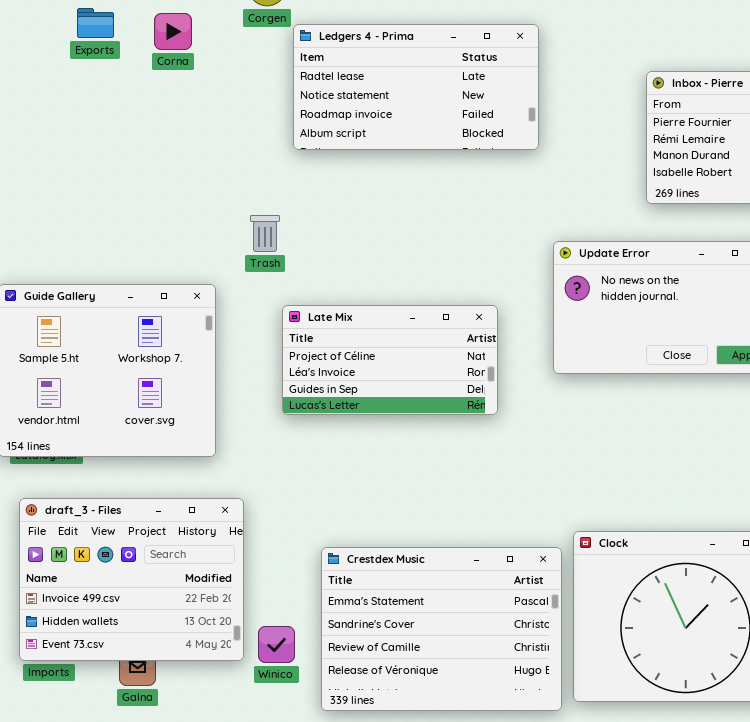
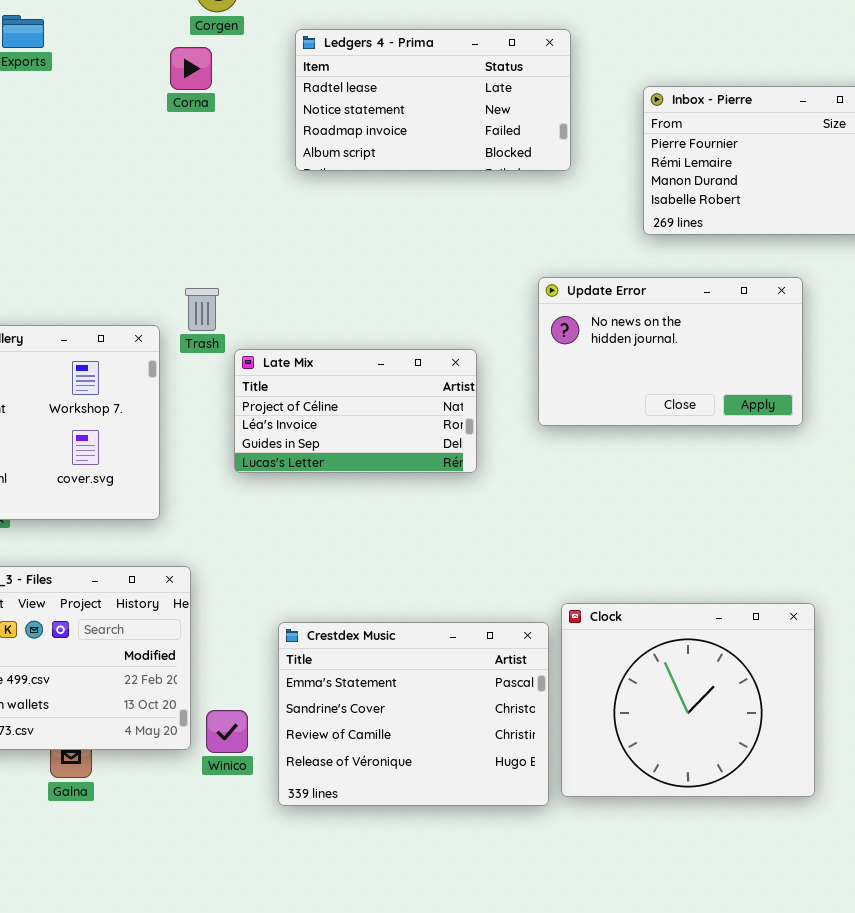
Corna: [154,13,192,50] -> [170,47,212,90], moved
Ledgers 4 - Prima: [293,24,539,150] -> [295,29,571,171], moved
Trash: [250,215,280,252] -> [185,288,219,331], moved

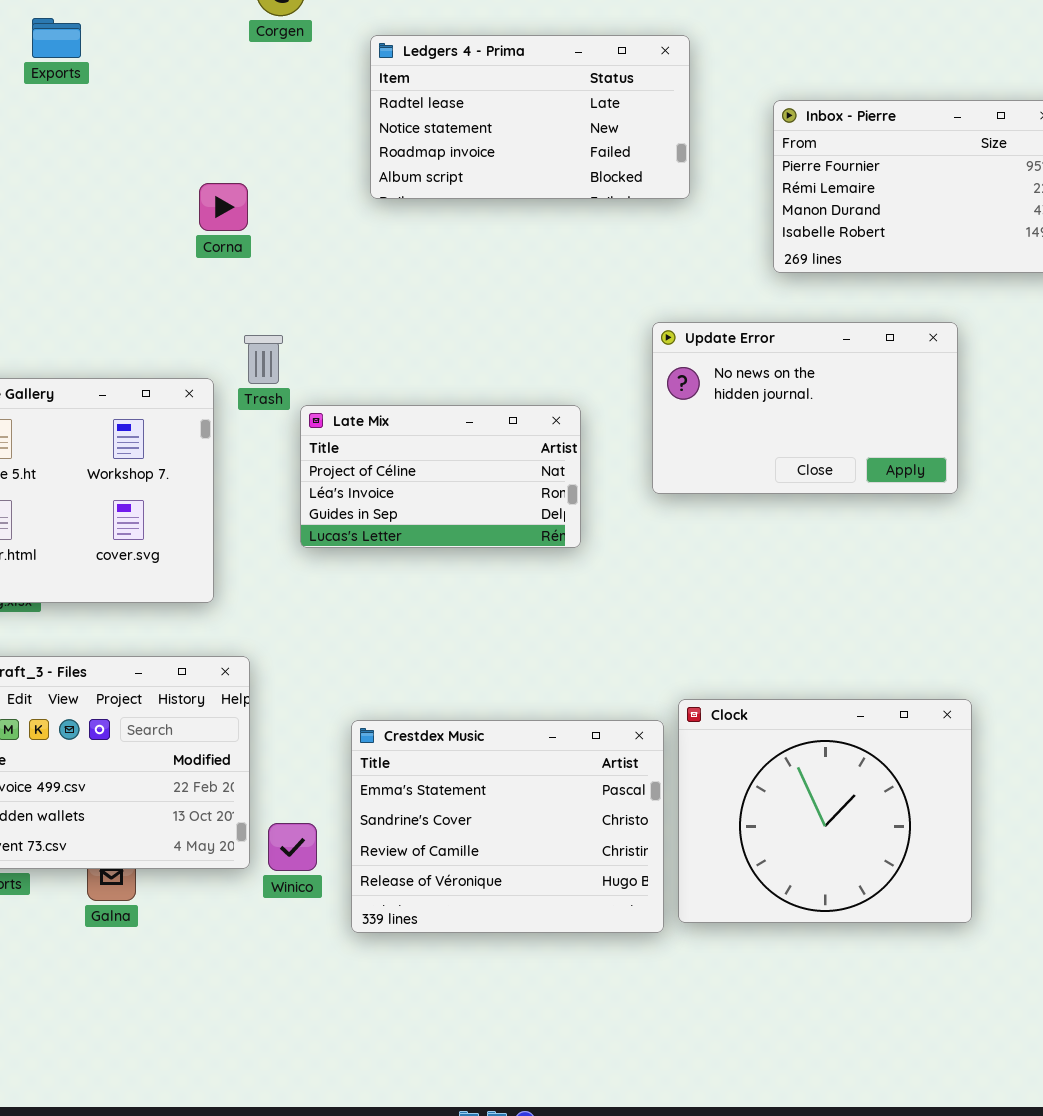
Corna: [170,47,212,90] -> [199,183,248,231], moved

